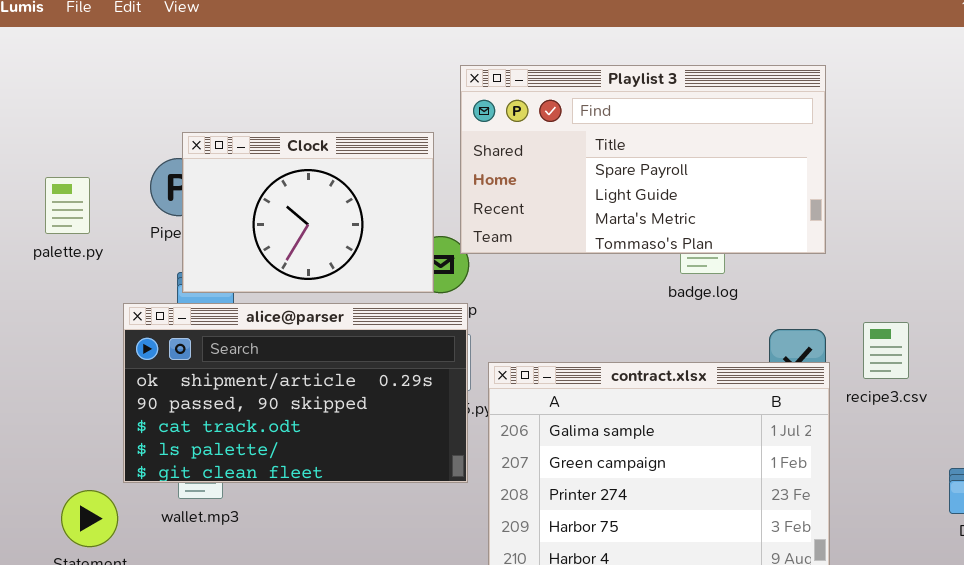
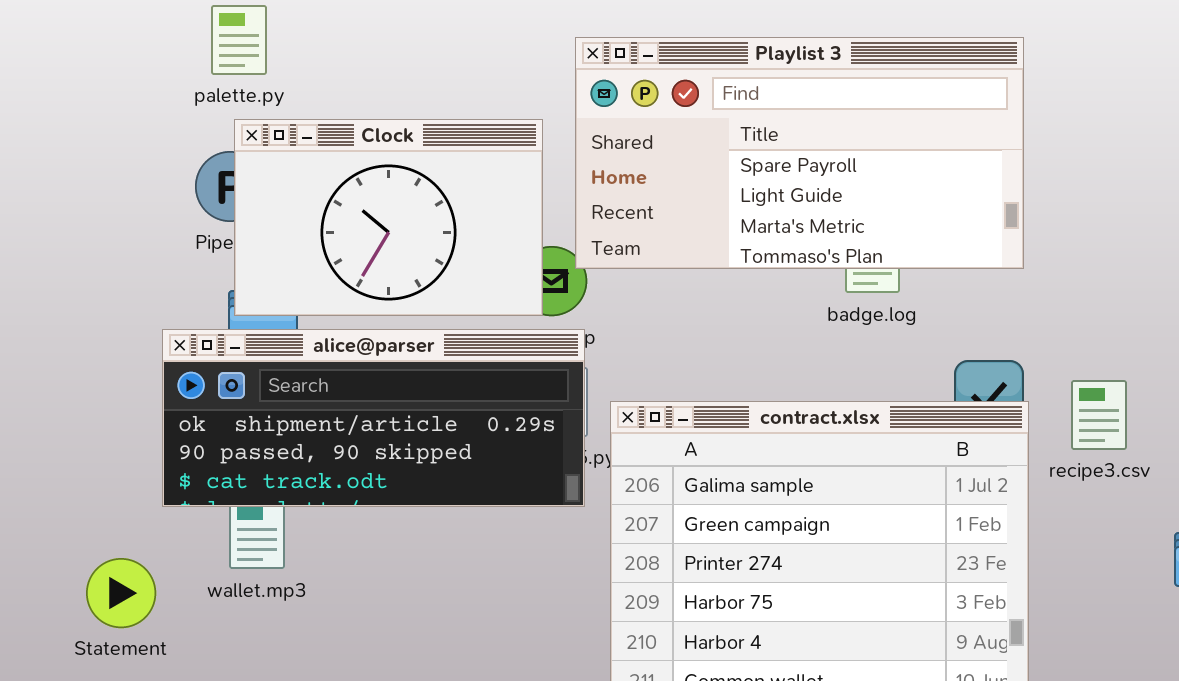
palette.py: [45,177,90,234] -> [211,5,267,75], moved
alice@parser: [123,303,468,483] -> [162,329,585,507], resized
recipe3.csv: [863,322,909,379] -> [1071,380,1127,450], moved

